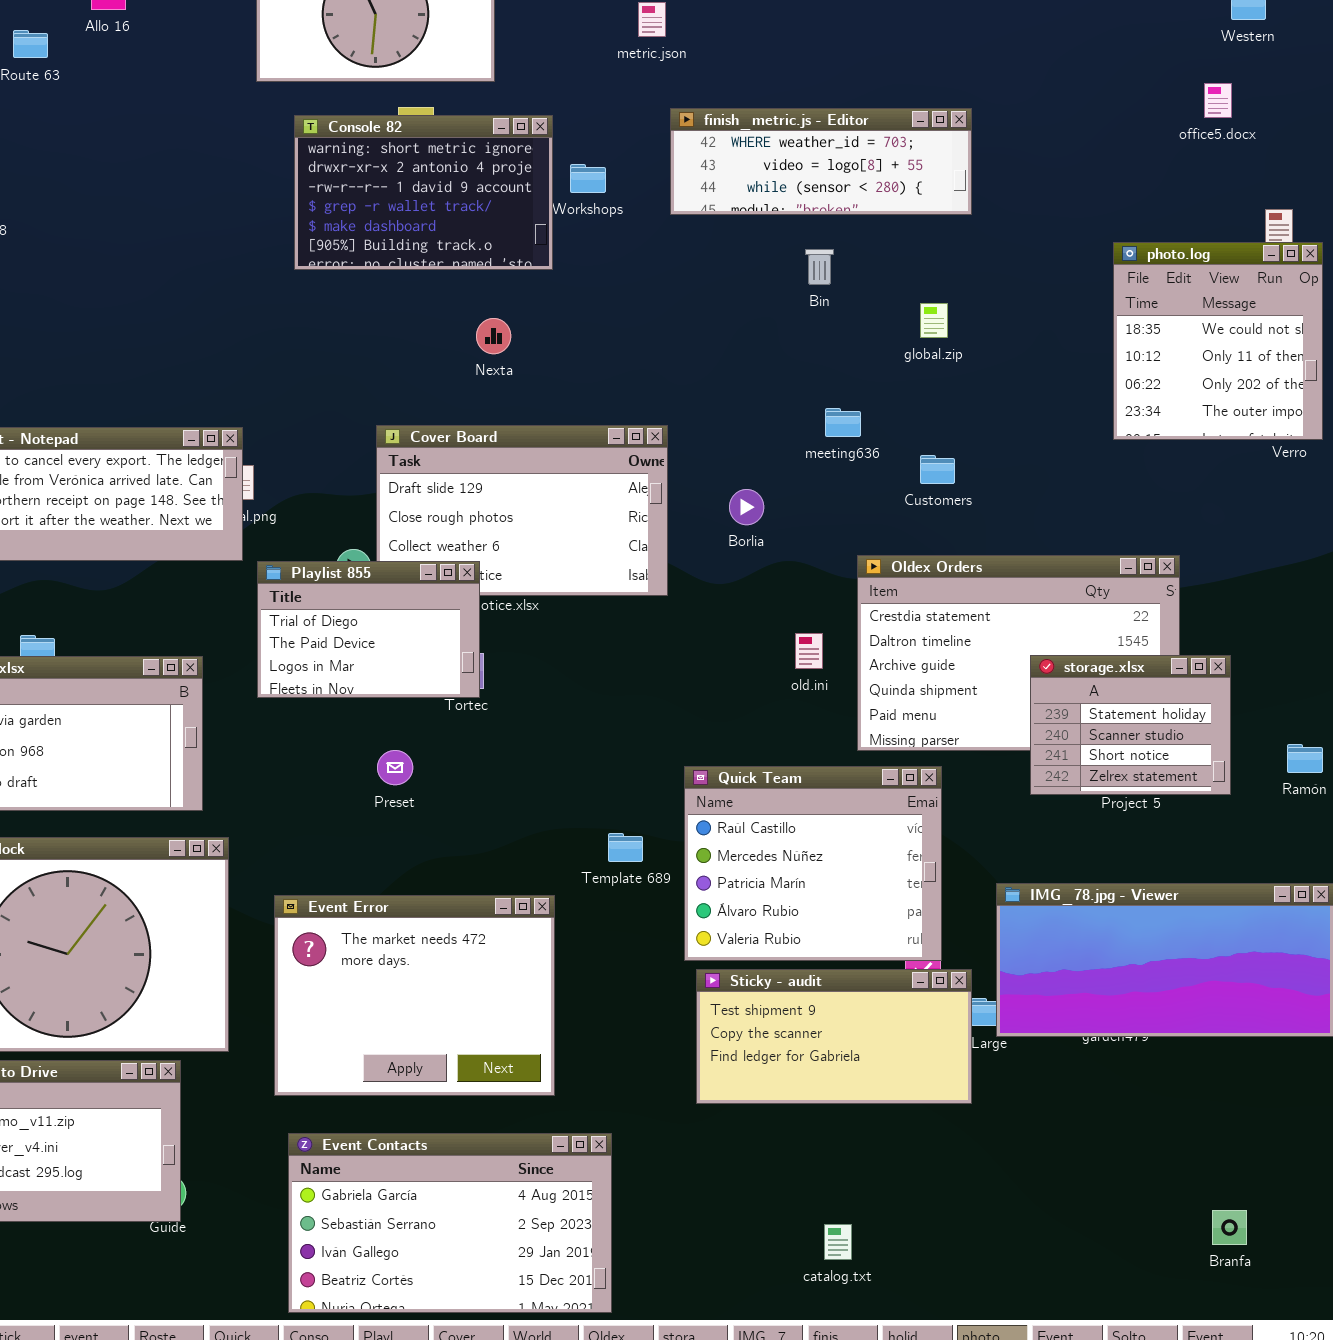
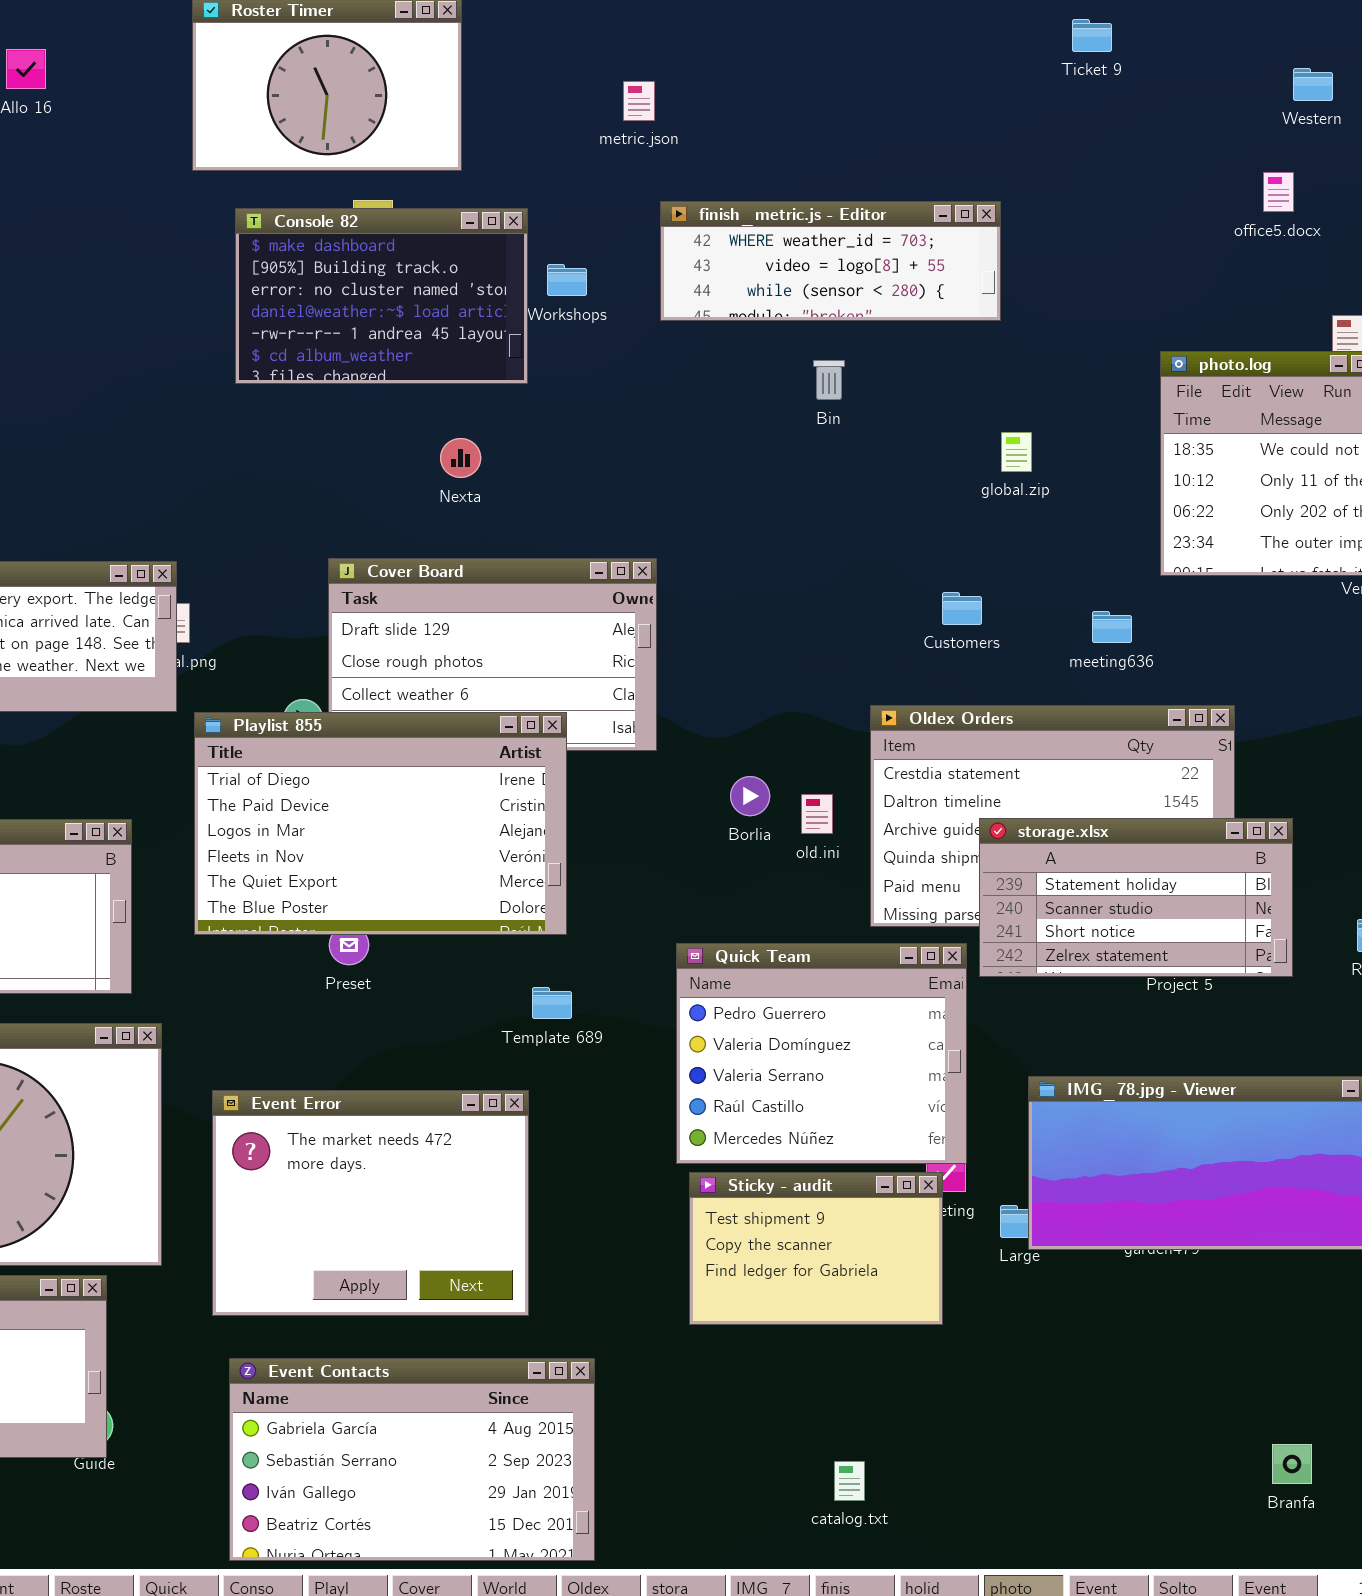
Console 82: [294,115,553,270] -> [235,208,528,384], scrolled down 4 rows
global.zip: [920,303,948,338] -> [1001,432,1032,472], moved
meeting636: [825,408,861,437] -> [1092,611,1132,643], moved
Borlia: [729,489,764,525] -> [730,776,770,816], moved
Playlist 855: [257,561,480,698] -> [194,712,567,935], resized
storage.xlsx: [1030,655,1231,795] -> [979,818,1293,977], resized
Quick Team: [684,766,942,961] -> [676,943,967,1164], scrolled up 3 rows
Template 689: [608,833,643,862] -> [532,987,572,1019], moved
Sticky - audit: [696,969,972,1104] -> [689,1172,943,1325], resized

